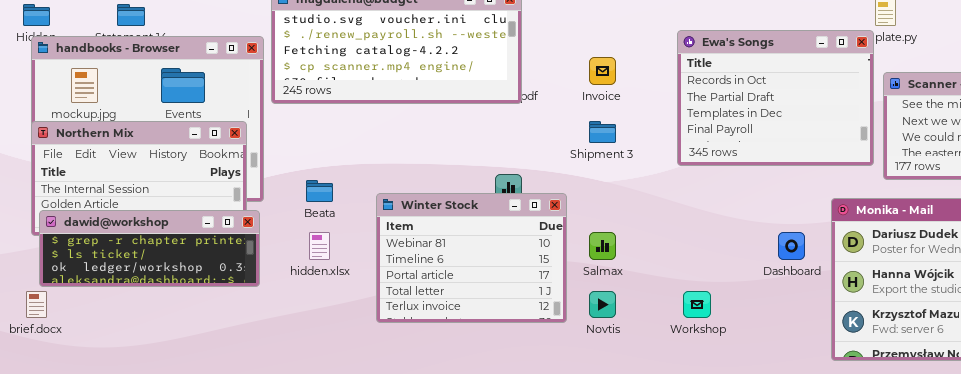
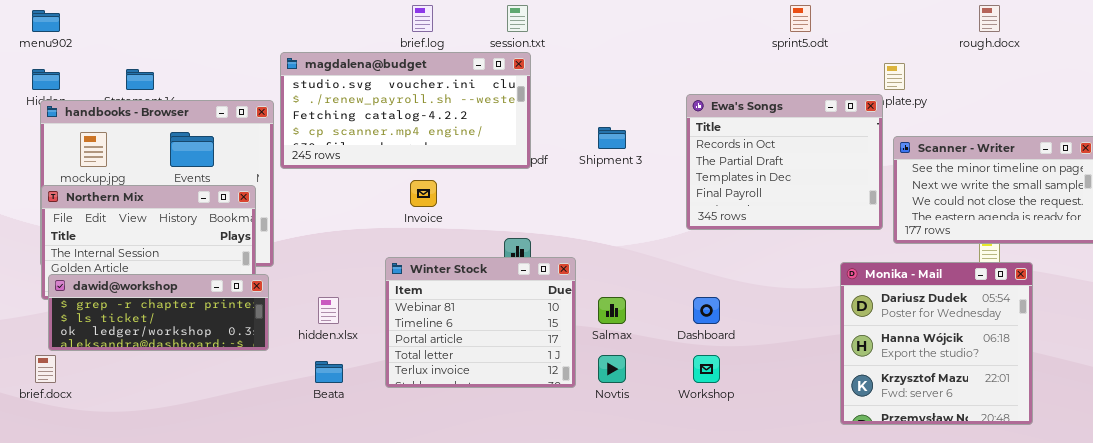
Invoice: [589,57,616,85] -> [410,180,437,207], moved
Shipment 3: [589,121,616,143] -> [598,127,626,149], moved
Beata: [306,180,333,202] -> [315,361,343,383], moved
Dashboard: [778,232,805,260] -> [693,297,720,324], moved

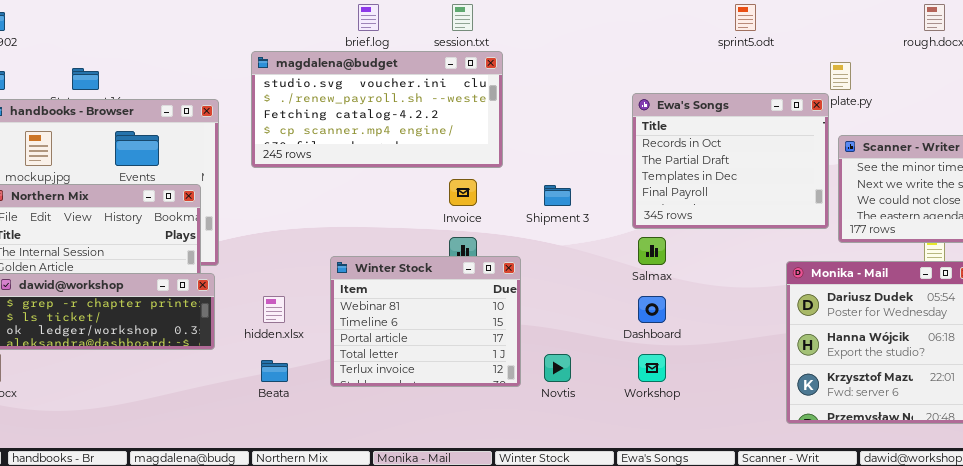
magdalena@budget: [280,52,531,169] -> [251,51,503,168], moved
Shipment 3: [598,127,626,149] -> [544,185,571,206], moved
Invoice: [410,180,437,207] -> [449,179,477,206], moved
Salmax: [598,297,626,324] -> [638,237,666,265], moved

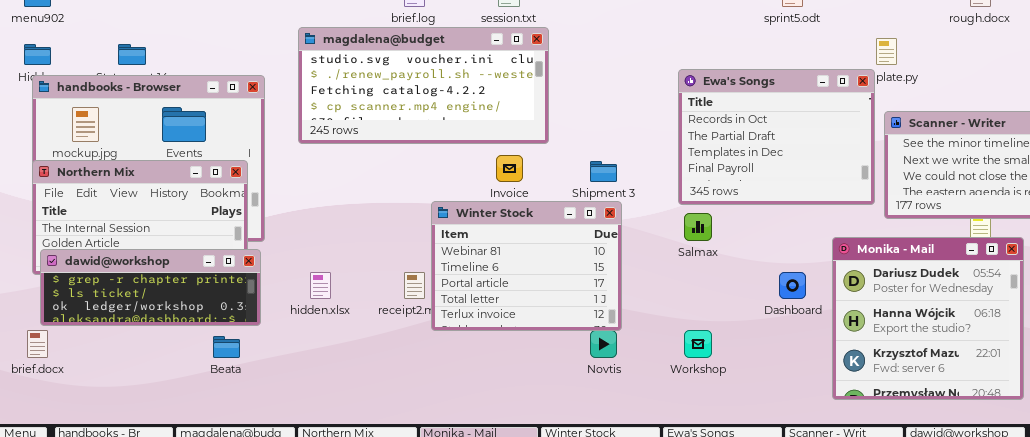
Winter Stock: [330,256,521,387] -> [431,201,622,331], moved
Dashboard: [638,296,666,323] -> [779,272,806,299], moved
Beata: [261,360,288,382] -> [213,336,240,358], moved

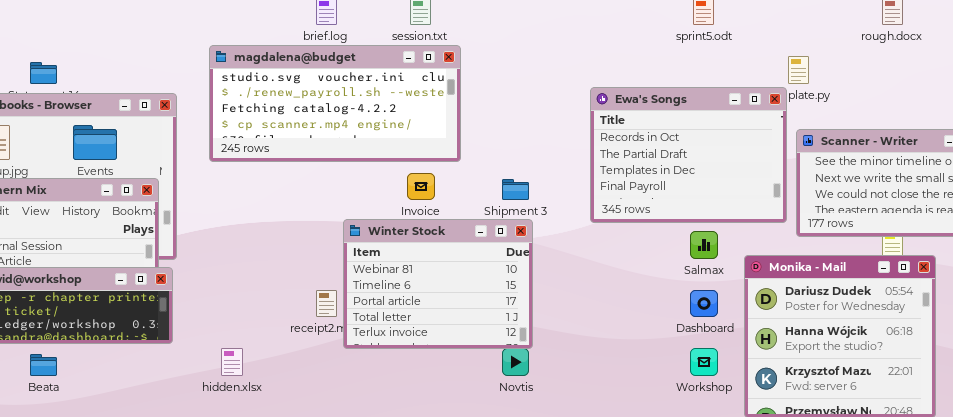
Salmax: [684,213,712,241] -> [690,231,718,259], moved
hidden.xlsx: [310,272,331,299] -> [221,348,243,376], moved
Workshop: [684,330,712,358] -> [690,348,718,376], moved
Beata: [213,336,240,358] -> [30,354,57,376], moved

